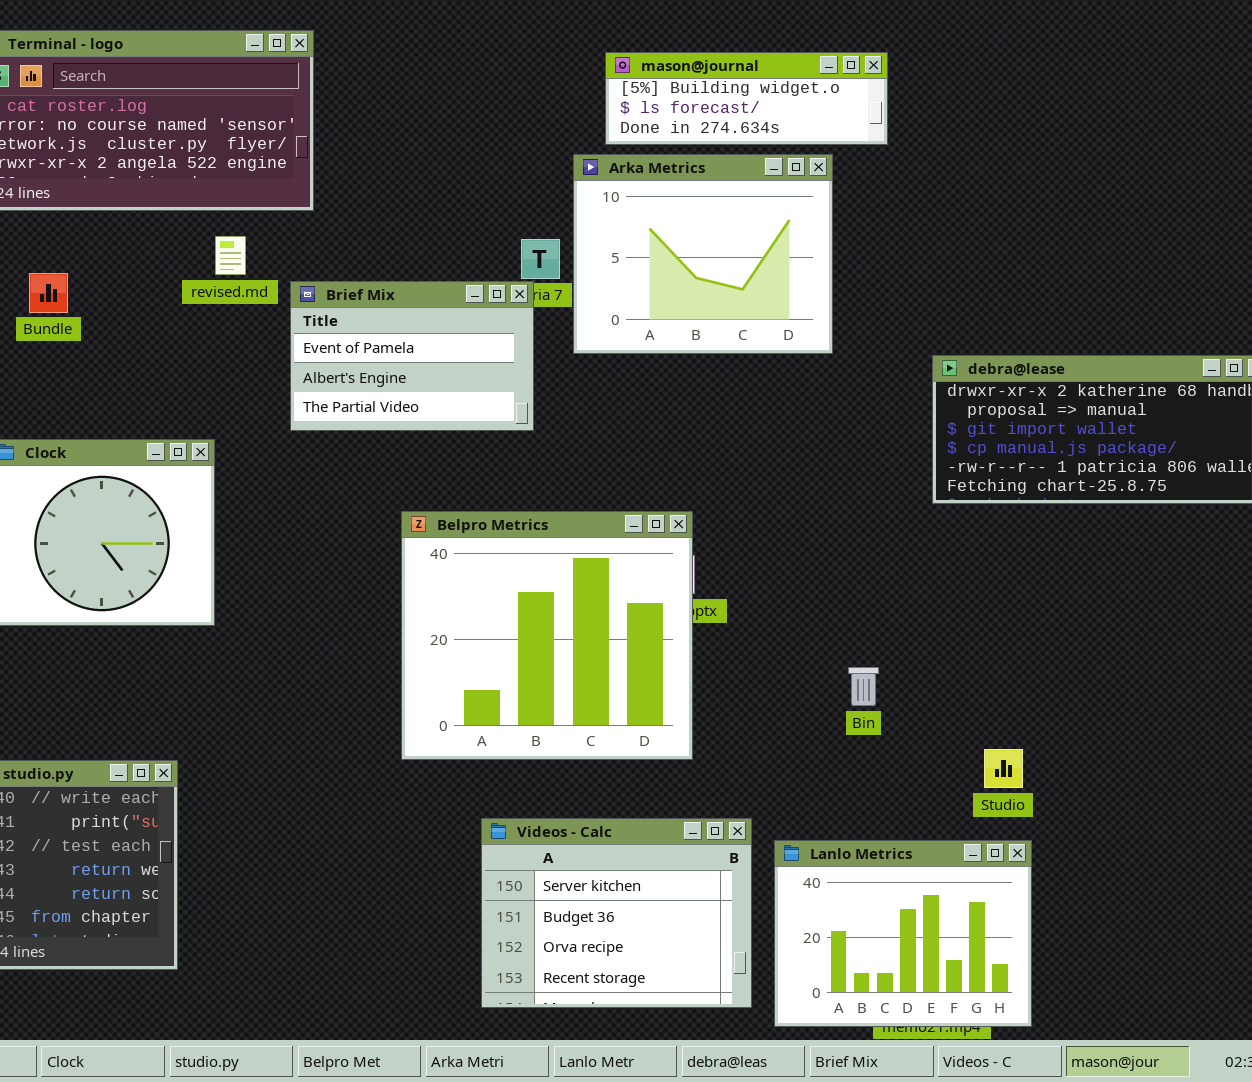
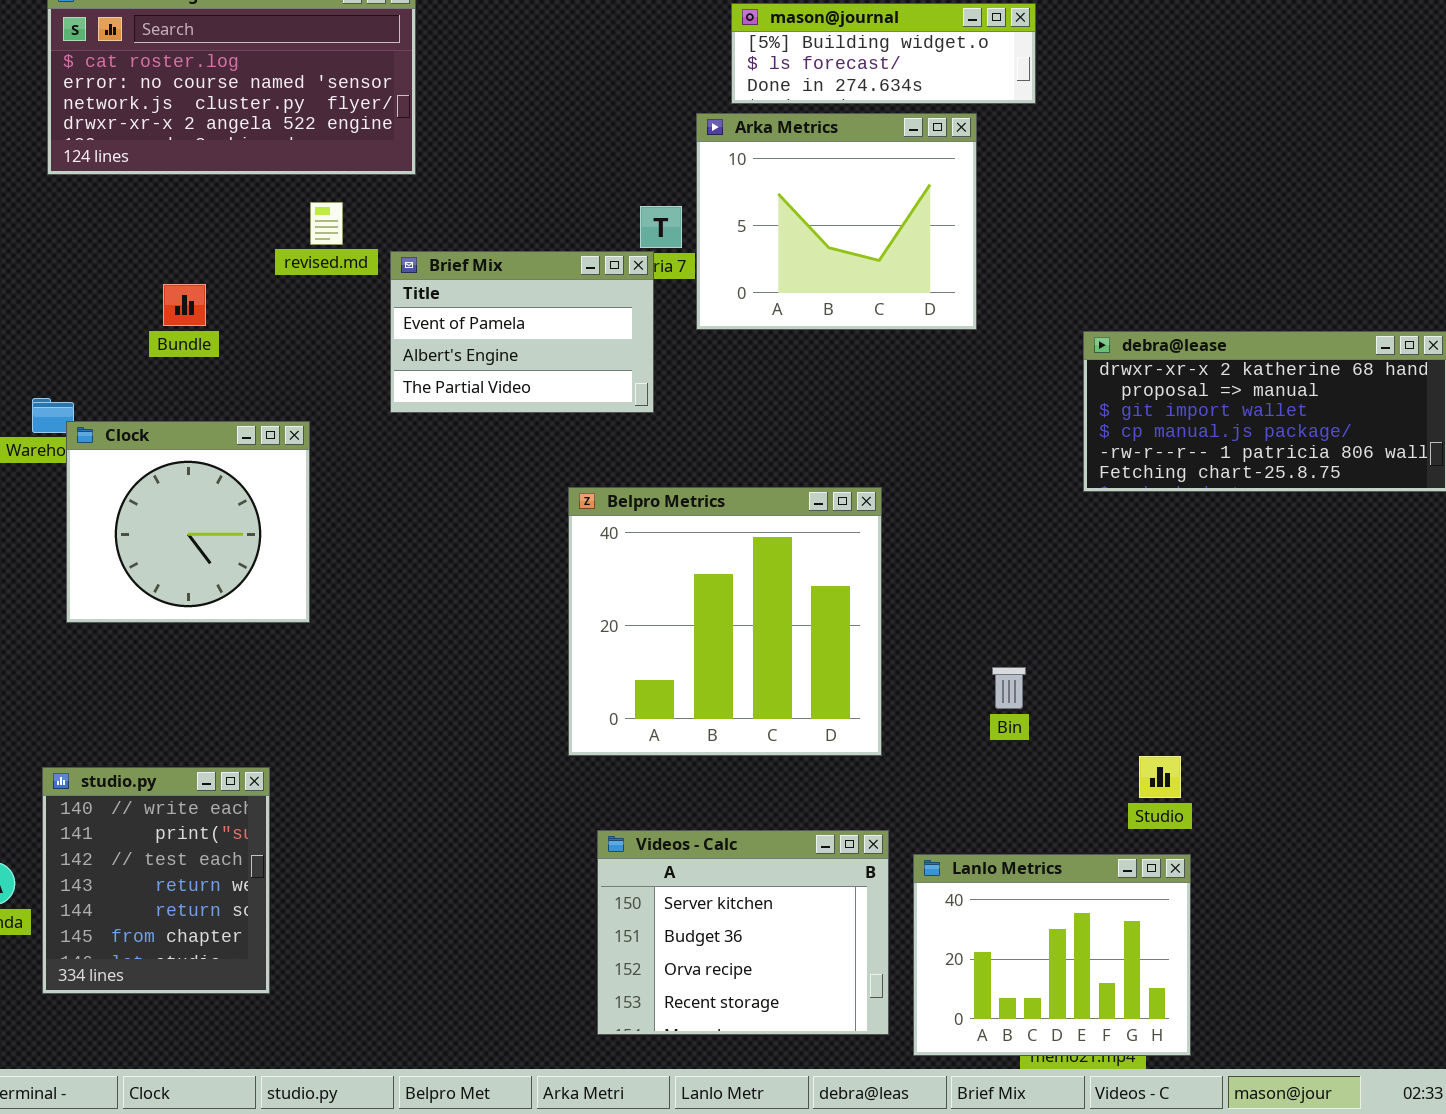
Bundle: [29,273,68,313] -> [163,284,206,326], moved
Belpro Metrics: [401,511,693,760] -> [568,487,882,756], moved

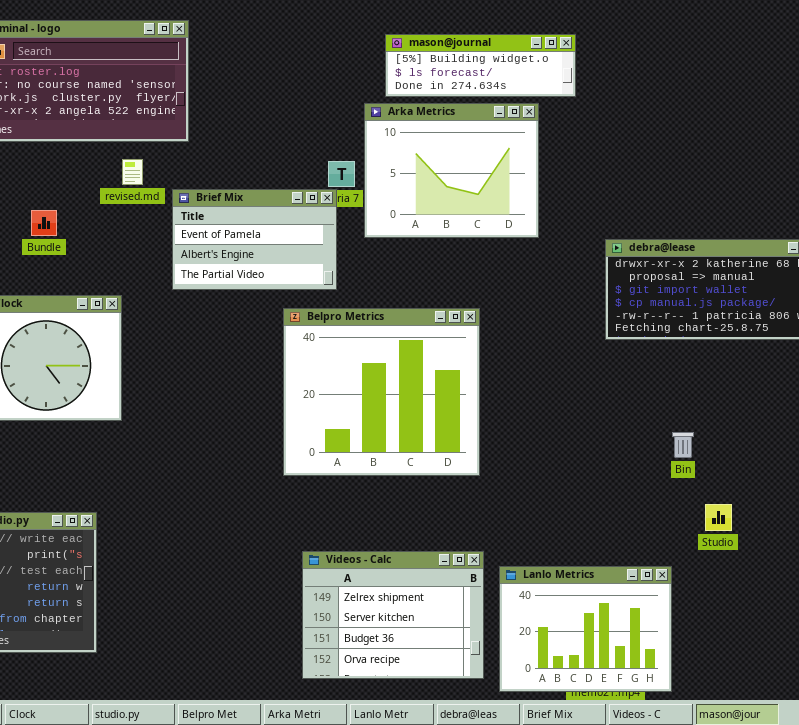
Belpro Metrics: [568,487,882,756] -> [283,308,480,476], moved
Bin: [992,667,1026,709] -> [672,432,694,458], moved
Studio: [1139,756,1181,798] -> [705,504,732,531], moved
Videos - Calc: [597,830,889,1035] -> [302,551,484,679], scrolled up 1 row

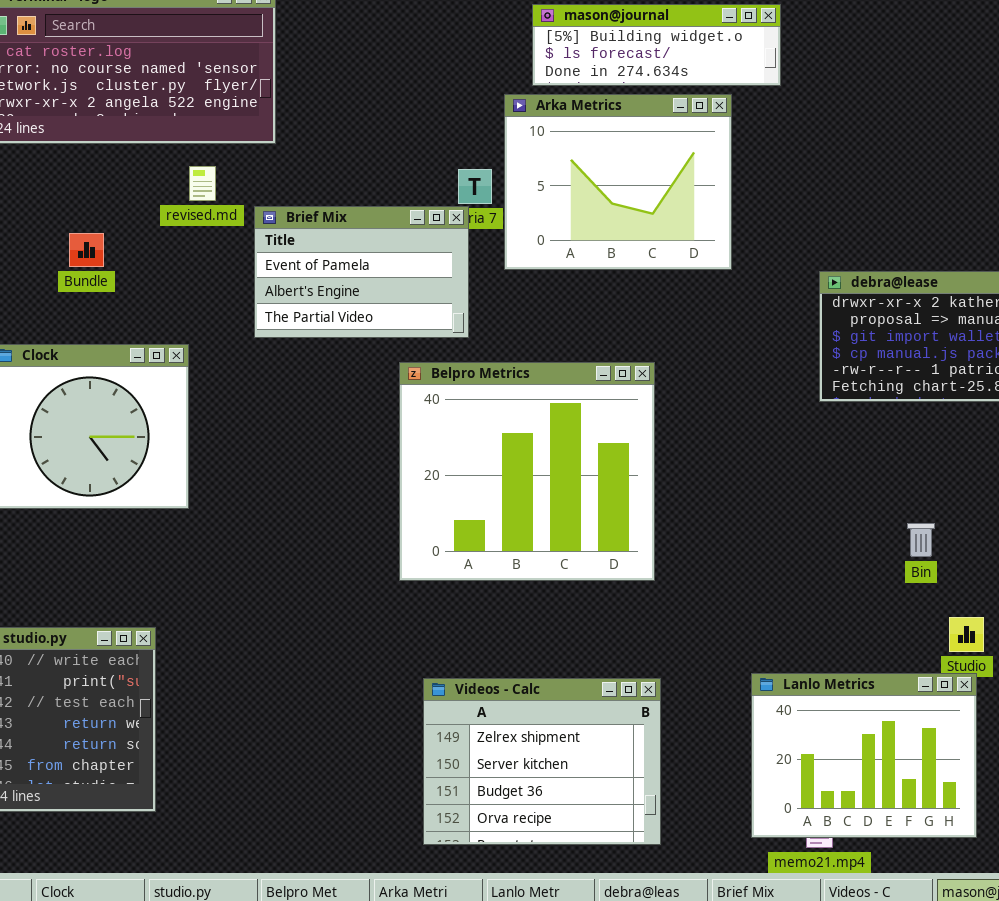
Lanlo Metrics: [499,566,672,692] -> [751,673,977,838], moved

